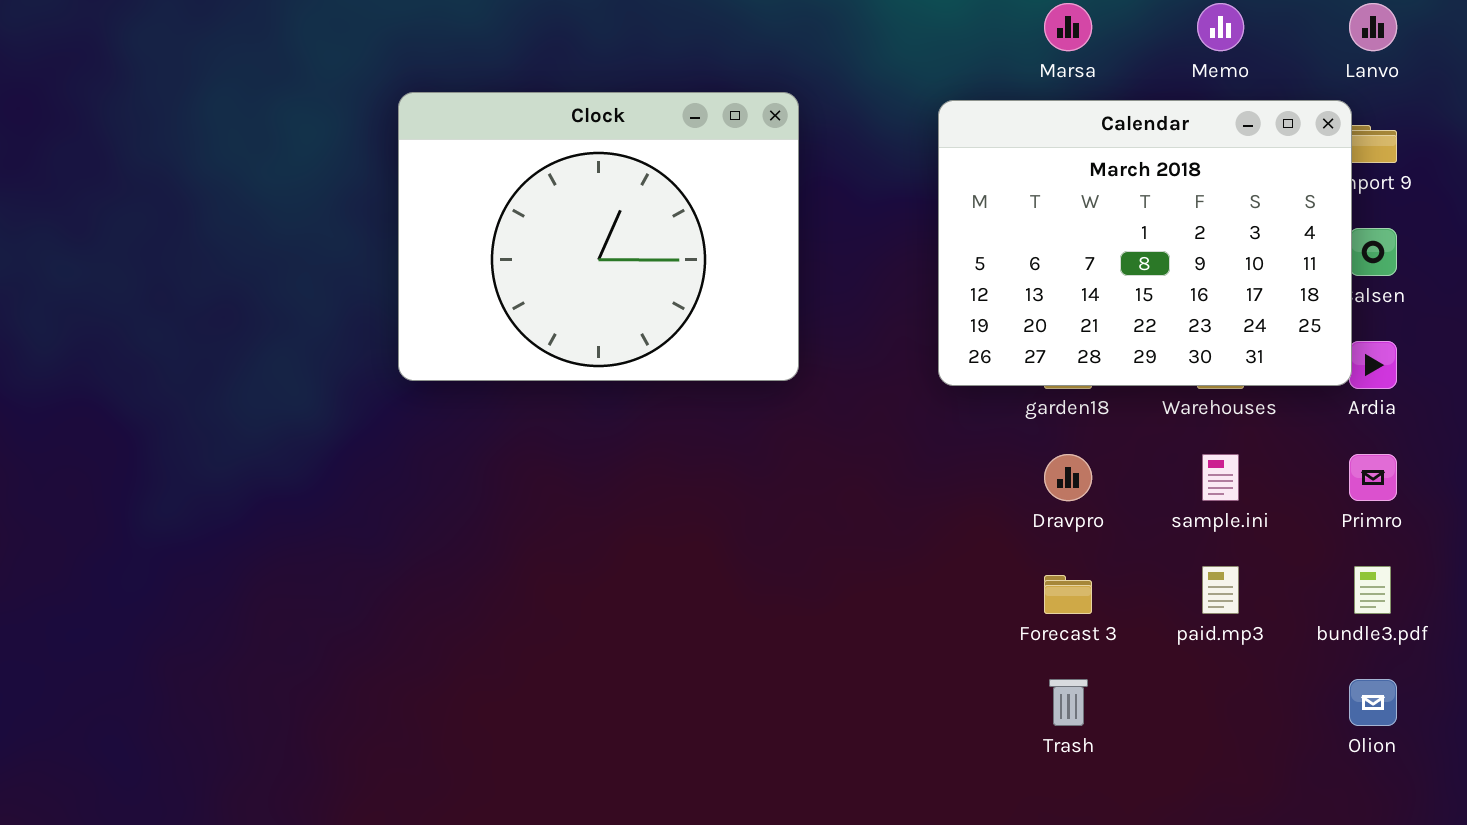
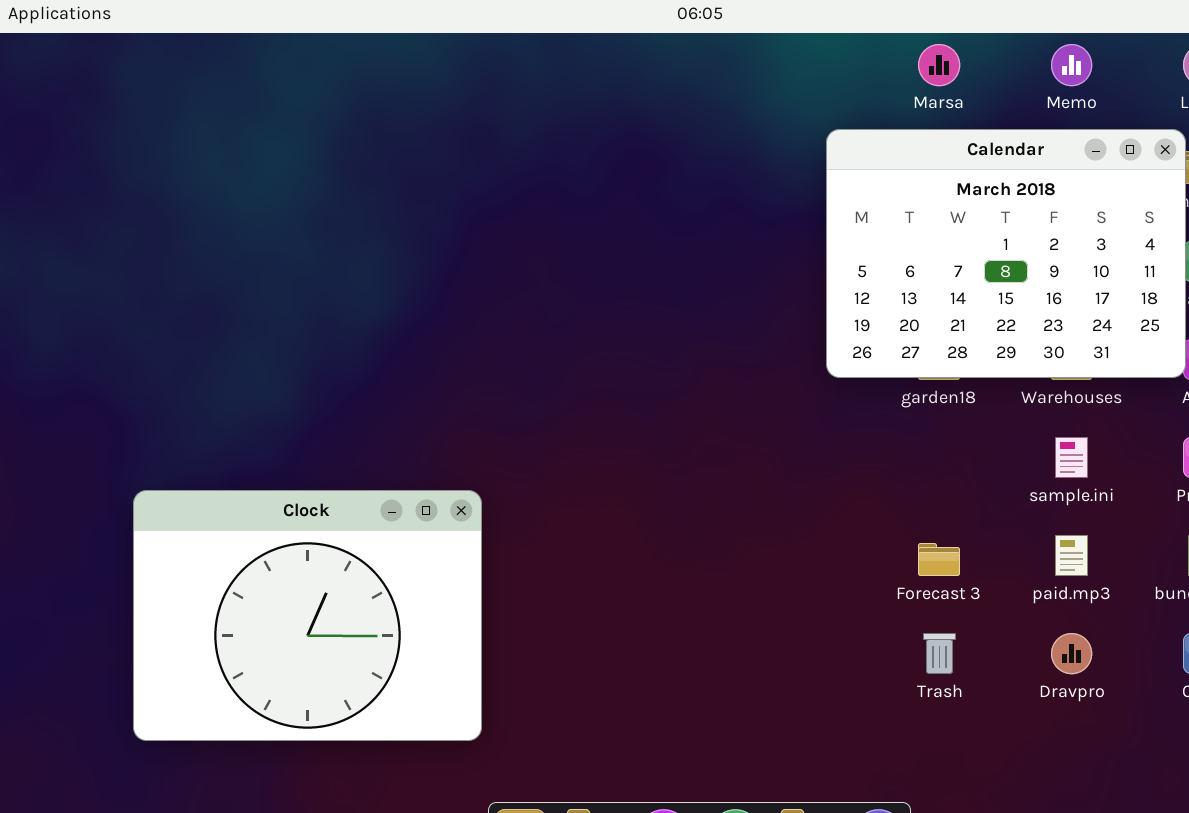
Clock: [398,92,799,381] -> [133,490,482,741], moved
Dravpro: [1044,454,1092,501] -> [1051,633,1092,674], moved

